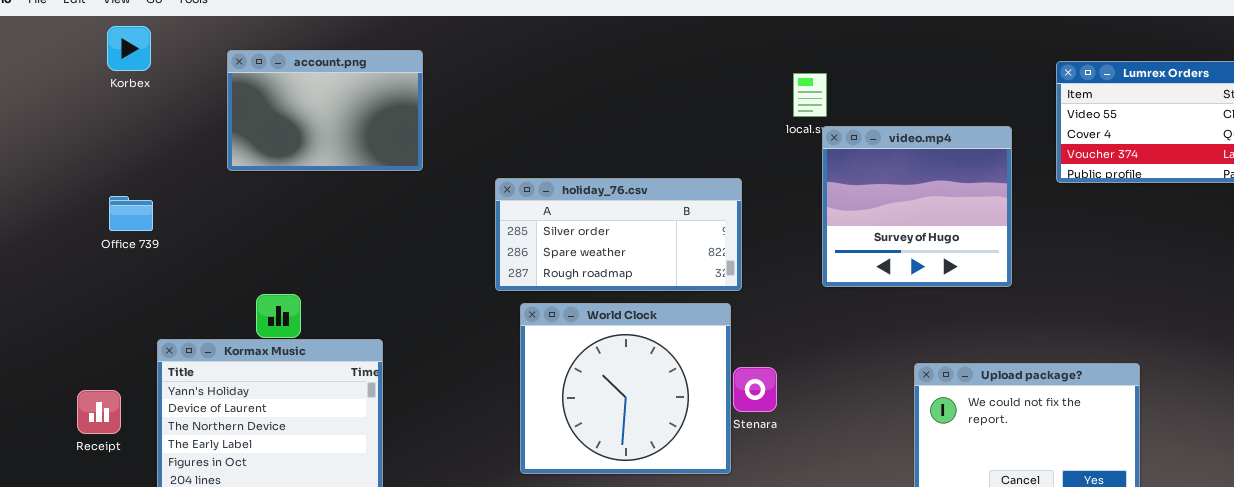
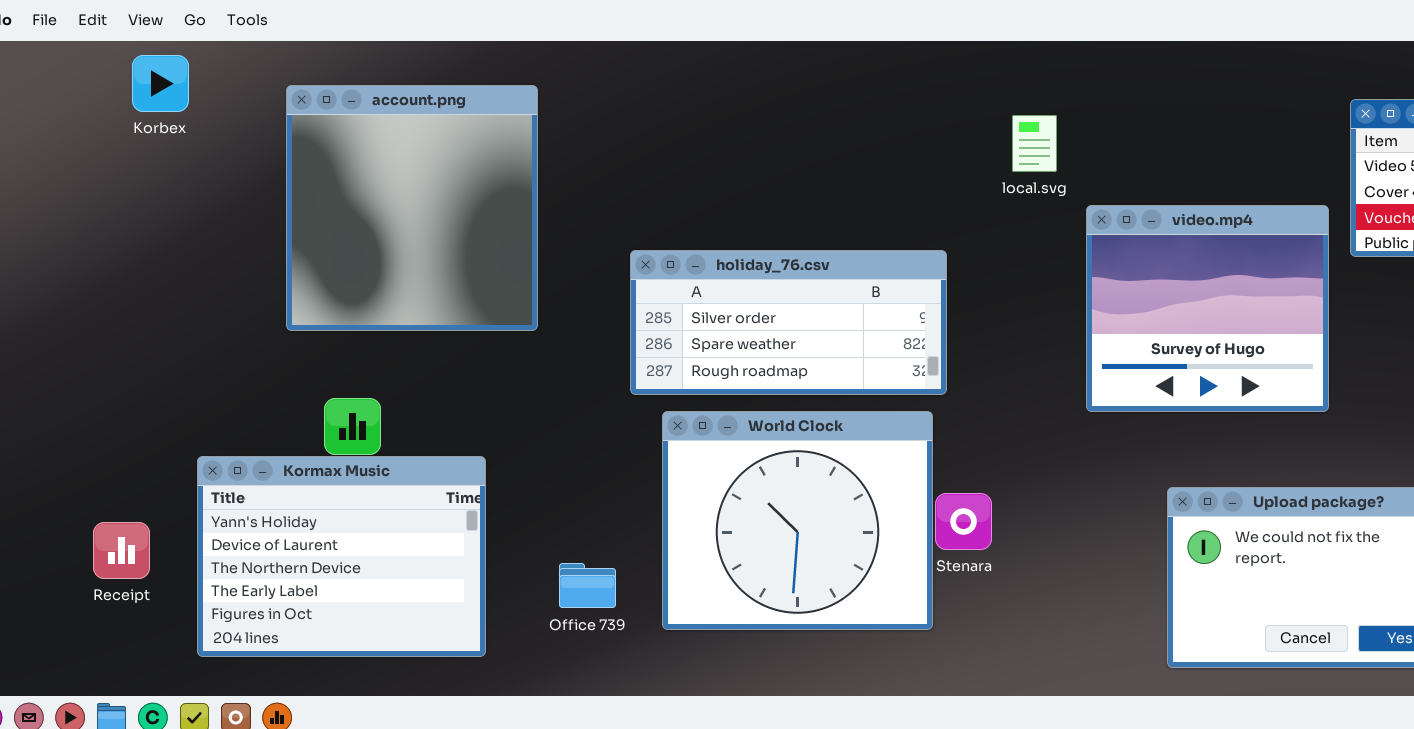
account.png: [227,50,423,171] -> [286,85,538,331], resized
video.mp4: [822,126,1012,287] -> [1086,205,1329,412], moved
Office 739: [109,196,153,231] -> [559,563,616,608], moved

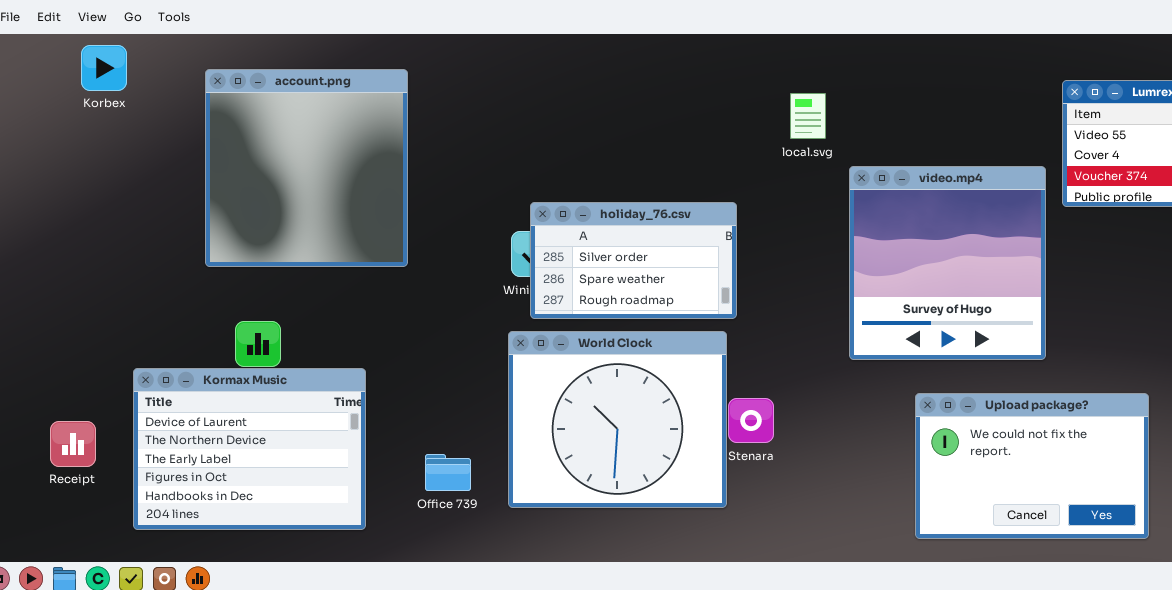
video.mp4: [1086,205,1329,412] -> [849,166,1046,360], resized
holiday_76.csv: [630,250,947,395] -> [530,202,737,319], resized
Kormax Music: [197,456,486,657] -> [133,368,366,530], scrolled down 1 row

